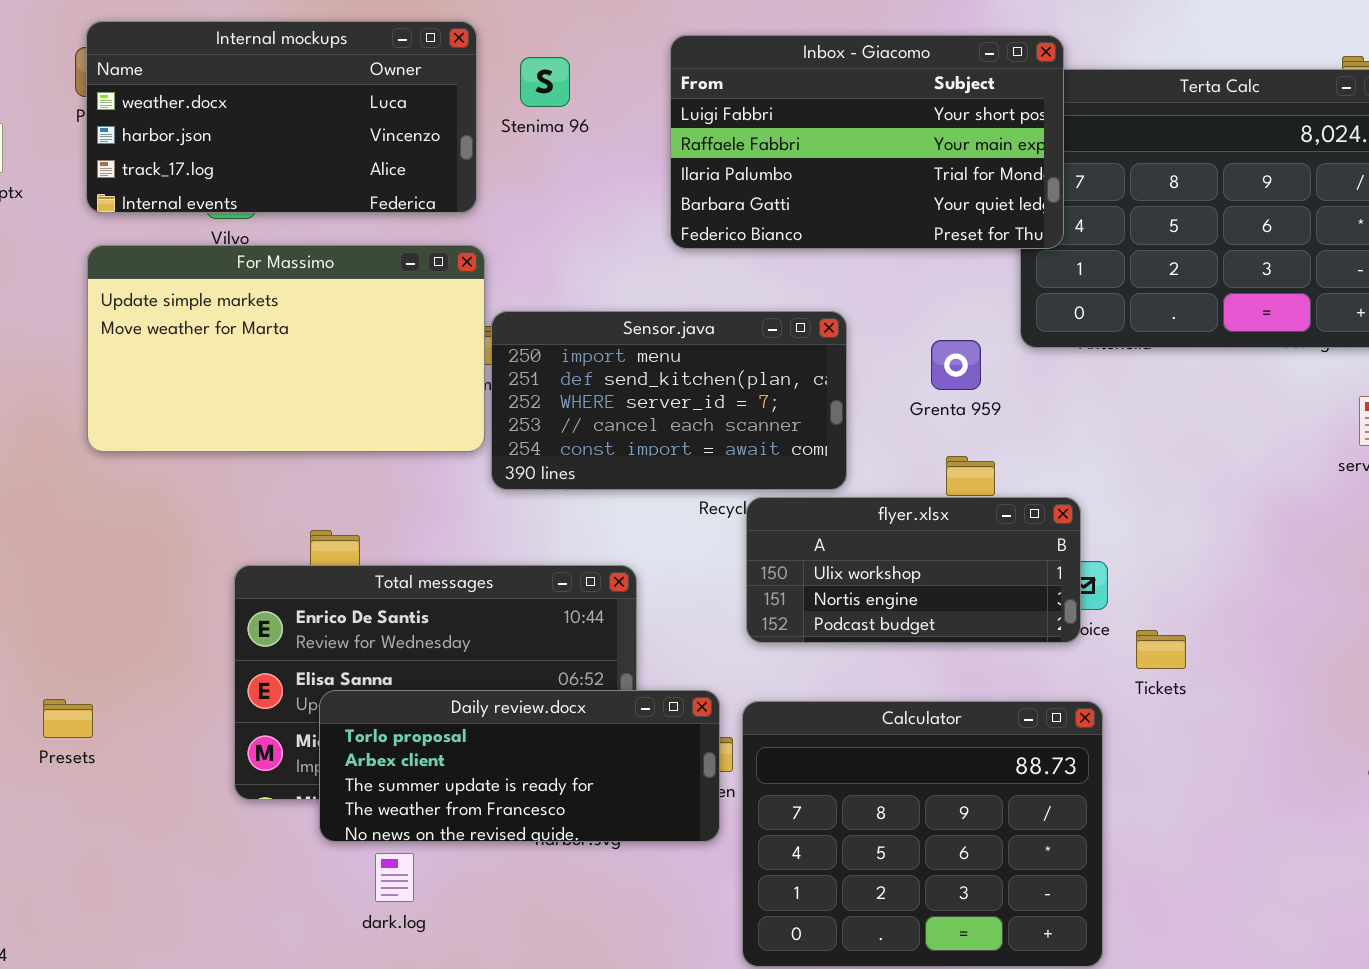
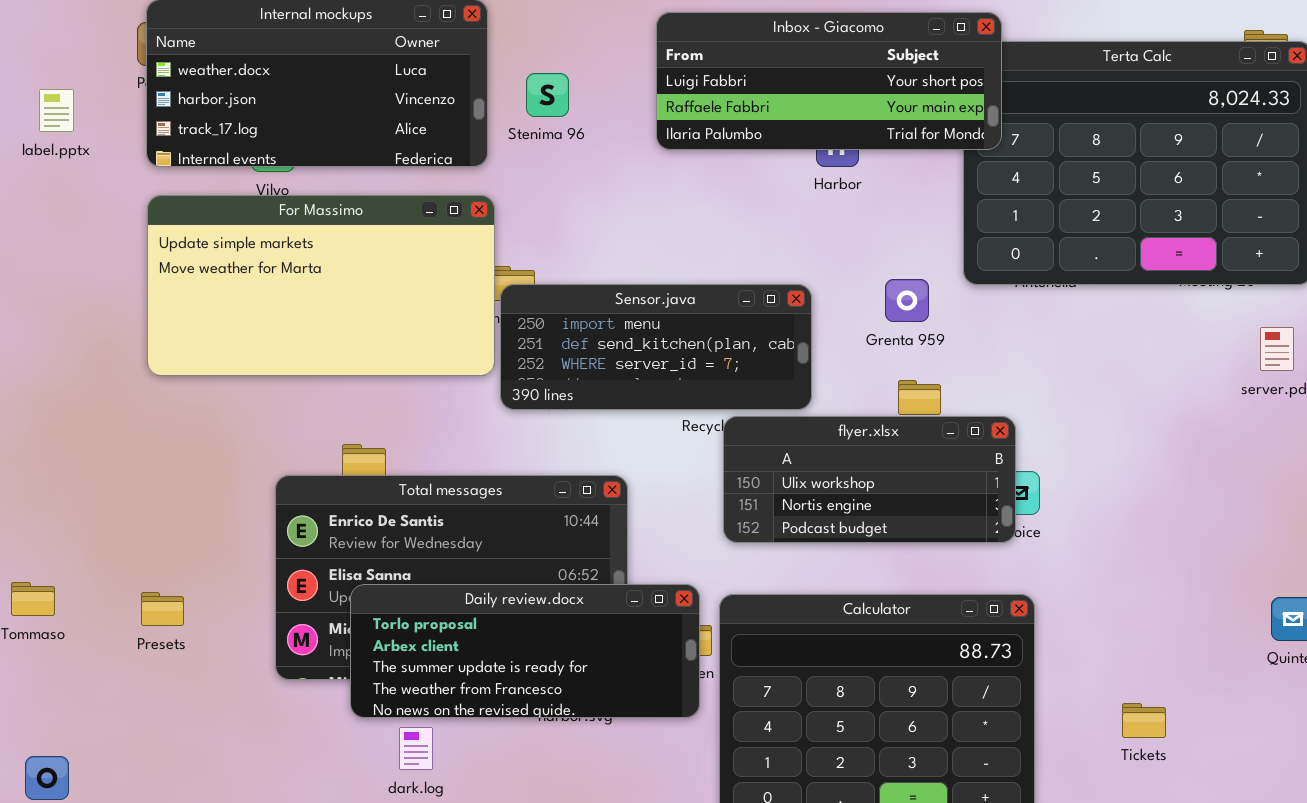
Inbox - Giacomo: [670,35,1064,249] -> [656,12,1002,150], resized
Stenima 96: [520,57,570,107] -> [526,73,569,117], moved
Sensor.java: [491,311,847,490] -> [500,284,812,410], resized
Tickets: [1136,630,1186,669] -> [1122,703,1166,738], moved
Presets: [43,699,93,738] -> [141,592,184,626], moved

